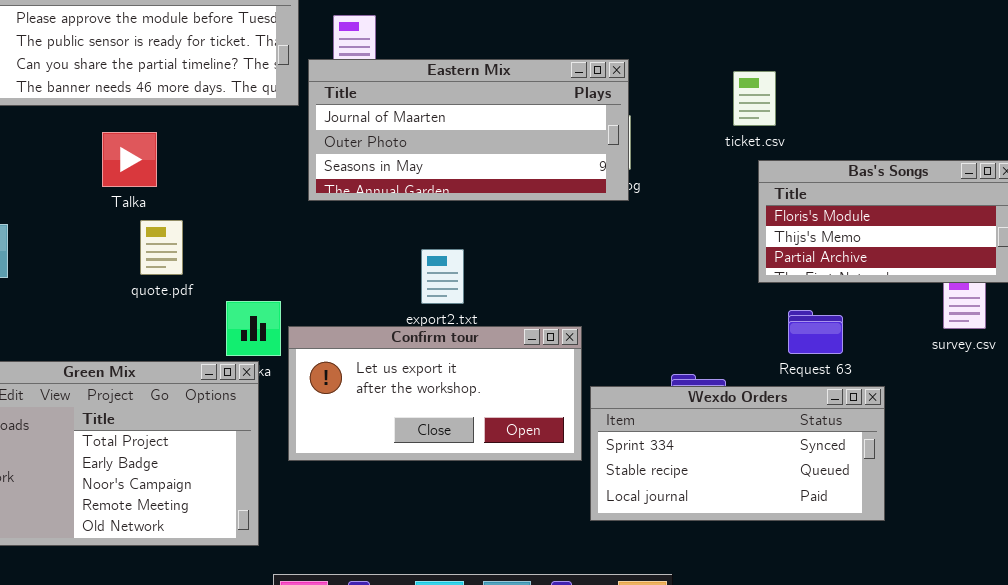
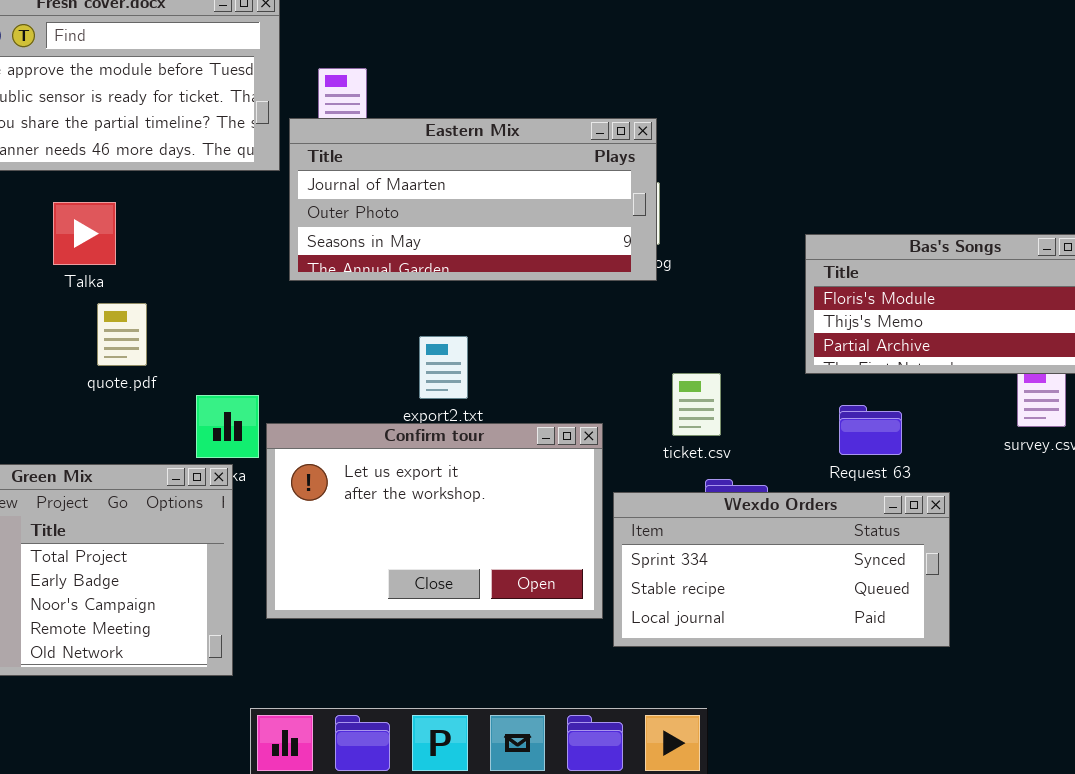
ticket.csv: [733,71,776,126] -> [672,373,721,436], moved
Confirm tour: [288,326,582,461] -> [266,423,603,619], resized

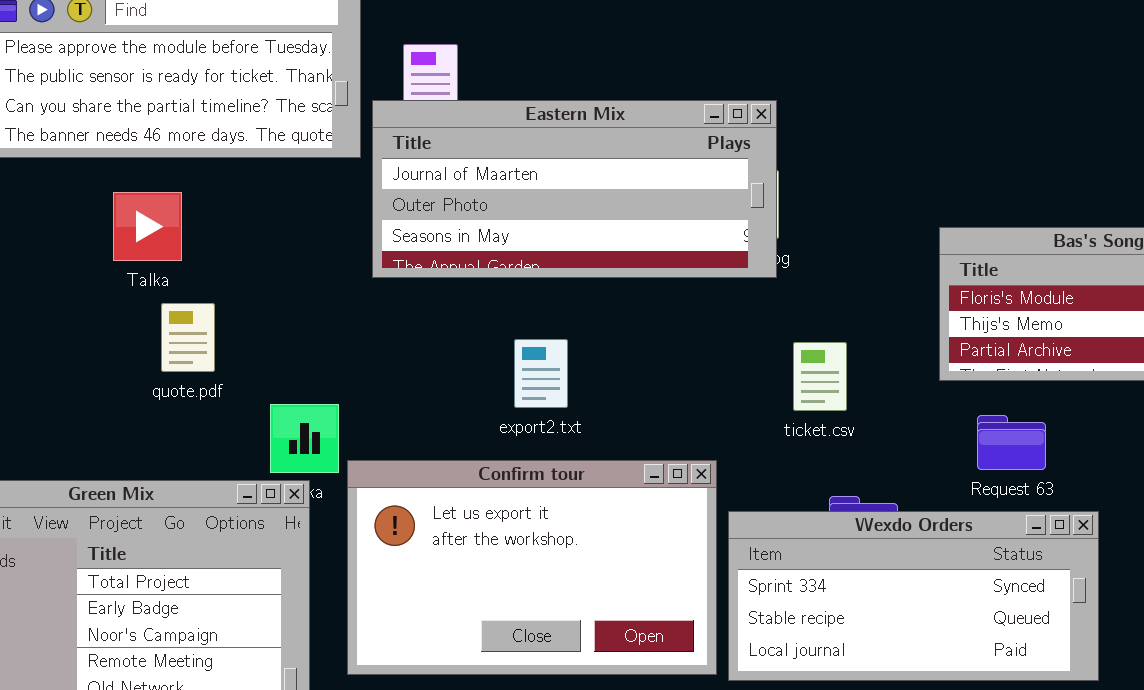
ticket.csv: [672,373,721,436] -> [793,342,847,411], moved
Confirm tour: [266,423,603,619] -> [347,460,717,675], moved

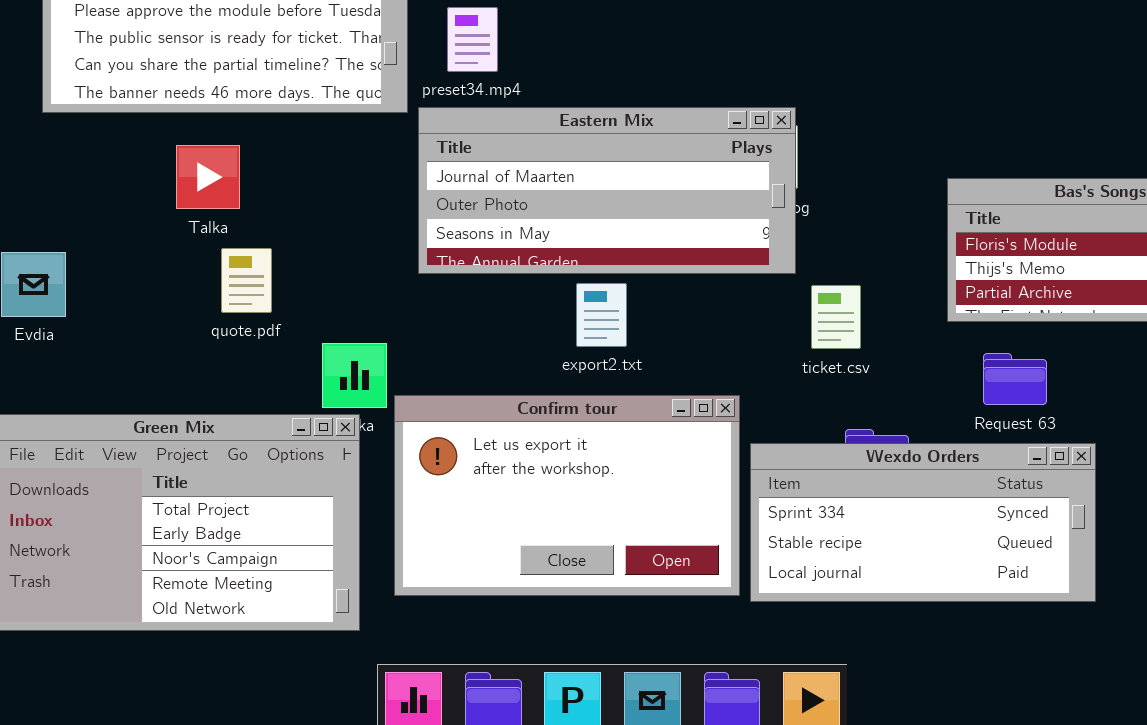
Eastern Mix: [372,100,777,278] -> [418,107,796,274], moved
export2.txt: [514,339,568,408] -> [576,283,627,347], moved

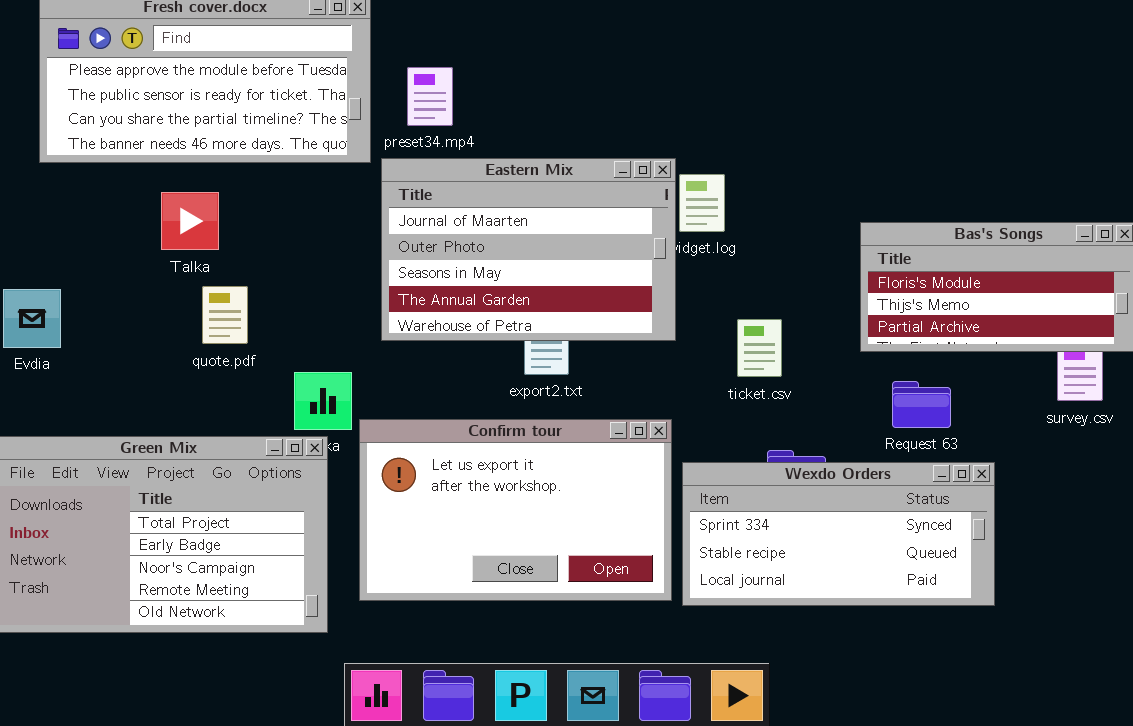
Eastern Mix: [418,107,796,274] -> [381,158,676,341], resized

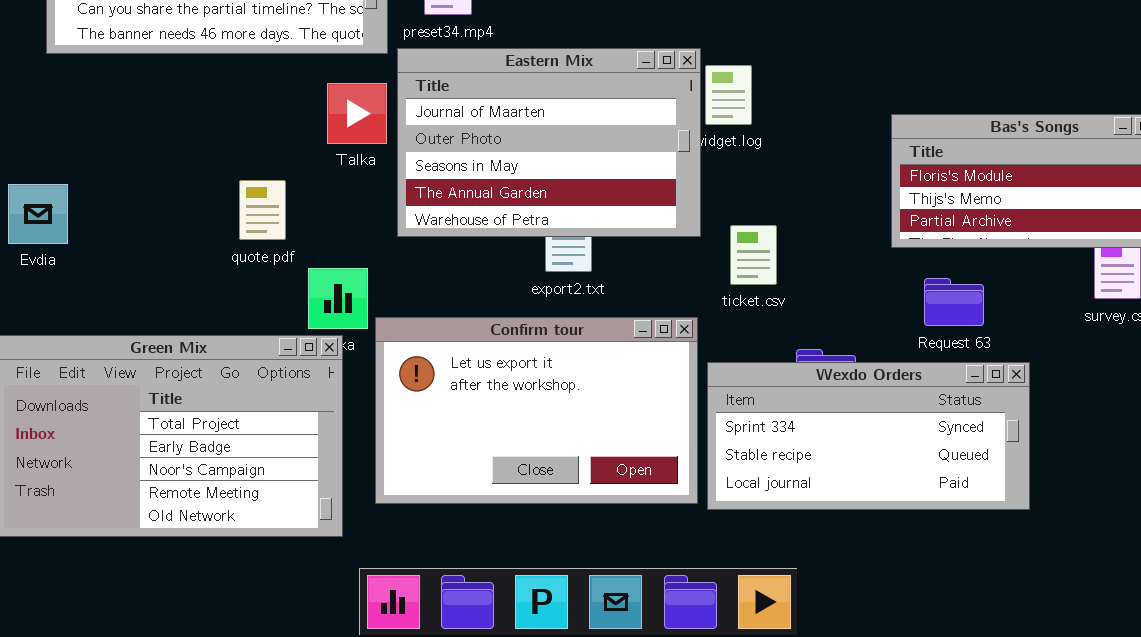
Talka: [161,192,219,250] -> [327,83,387,144], moved
quote.pdf: [202,286,248,344] -> [239,180,286,240], moved
ticket.csv: [737,319,782,377] -> [730,225,777,285], moved

